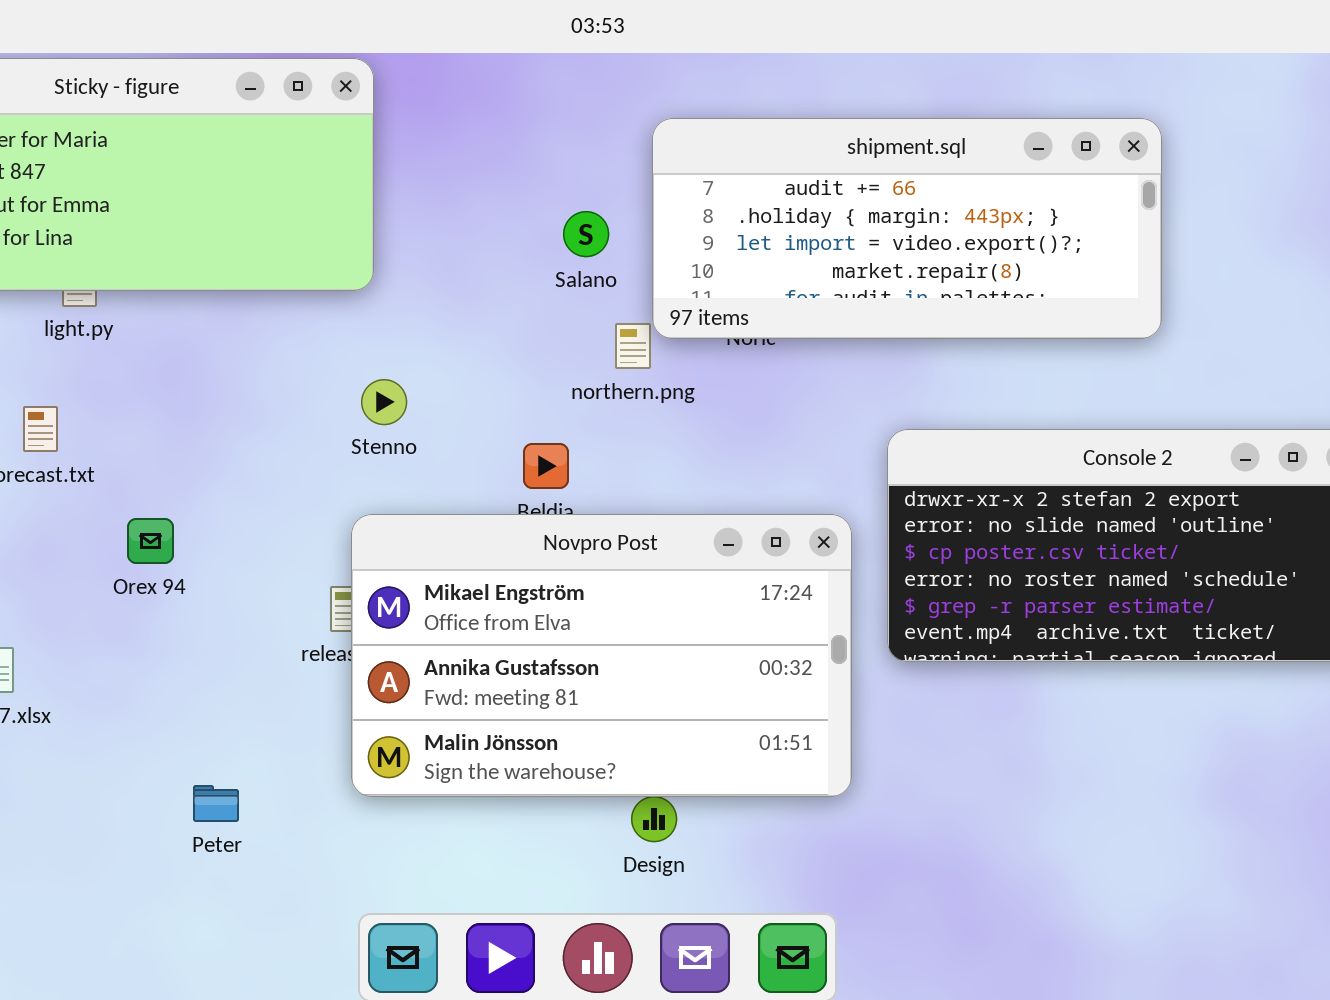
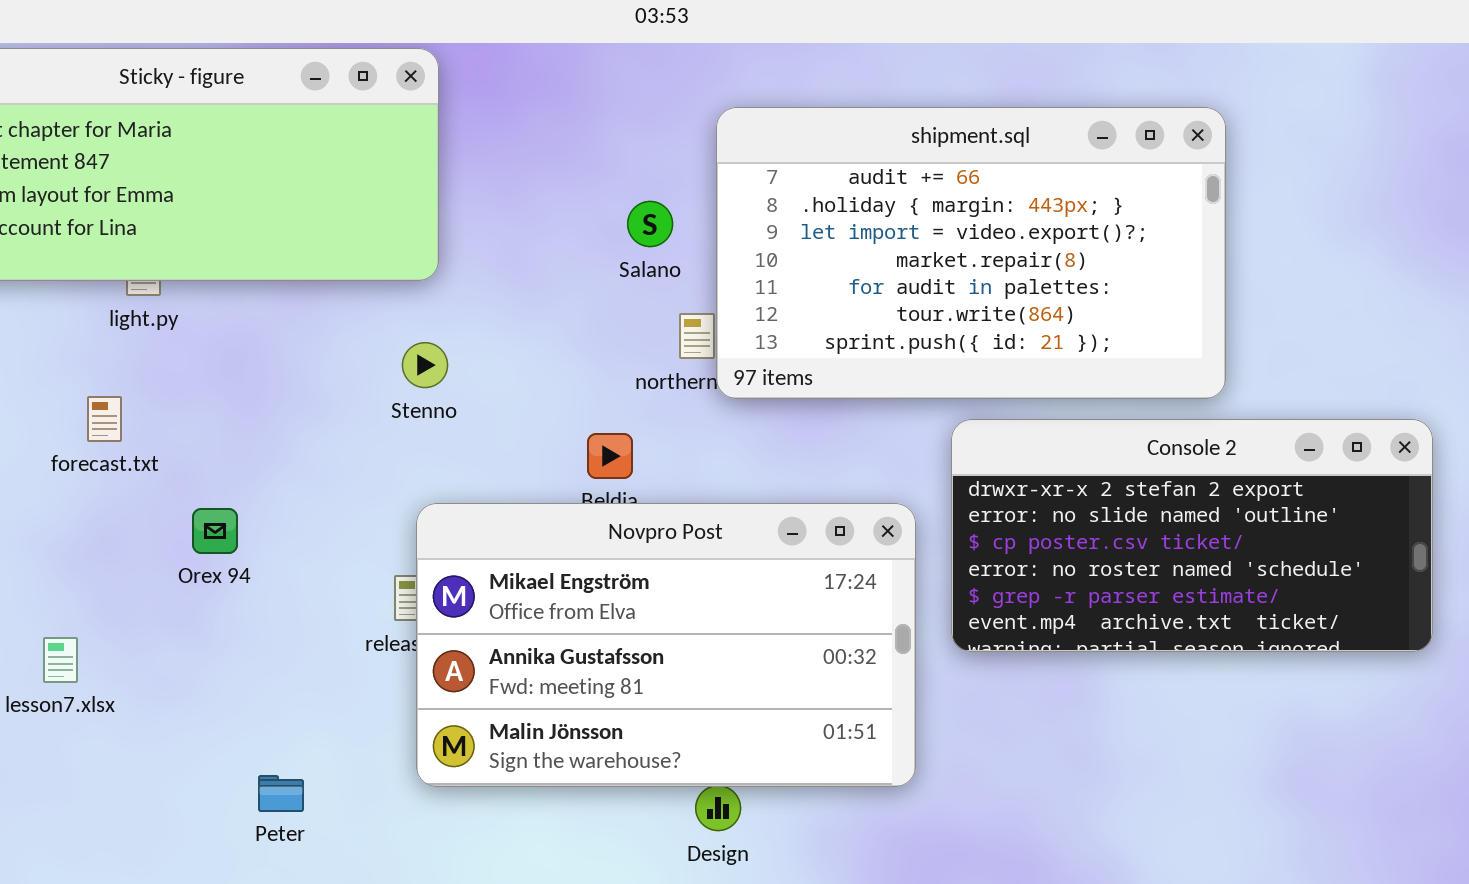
shipment.sql: [652,118,1162,339] -> [716,107,1226,399], resized
Stenno: [361,379,407,425] -> [402,342,448,388], moved

